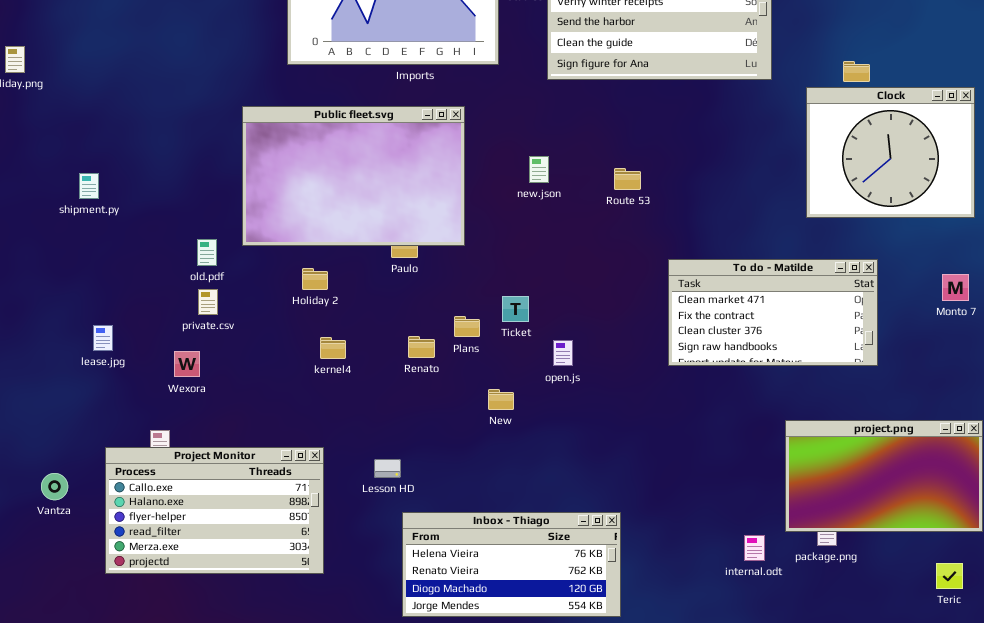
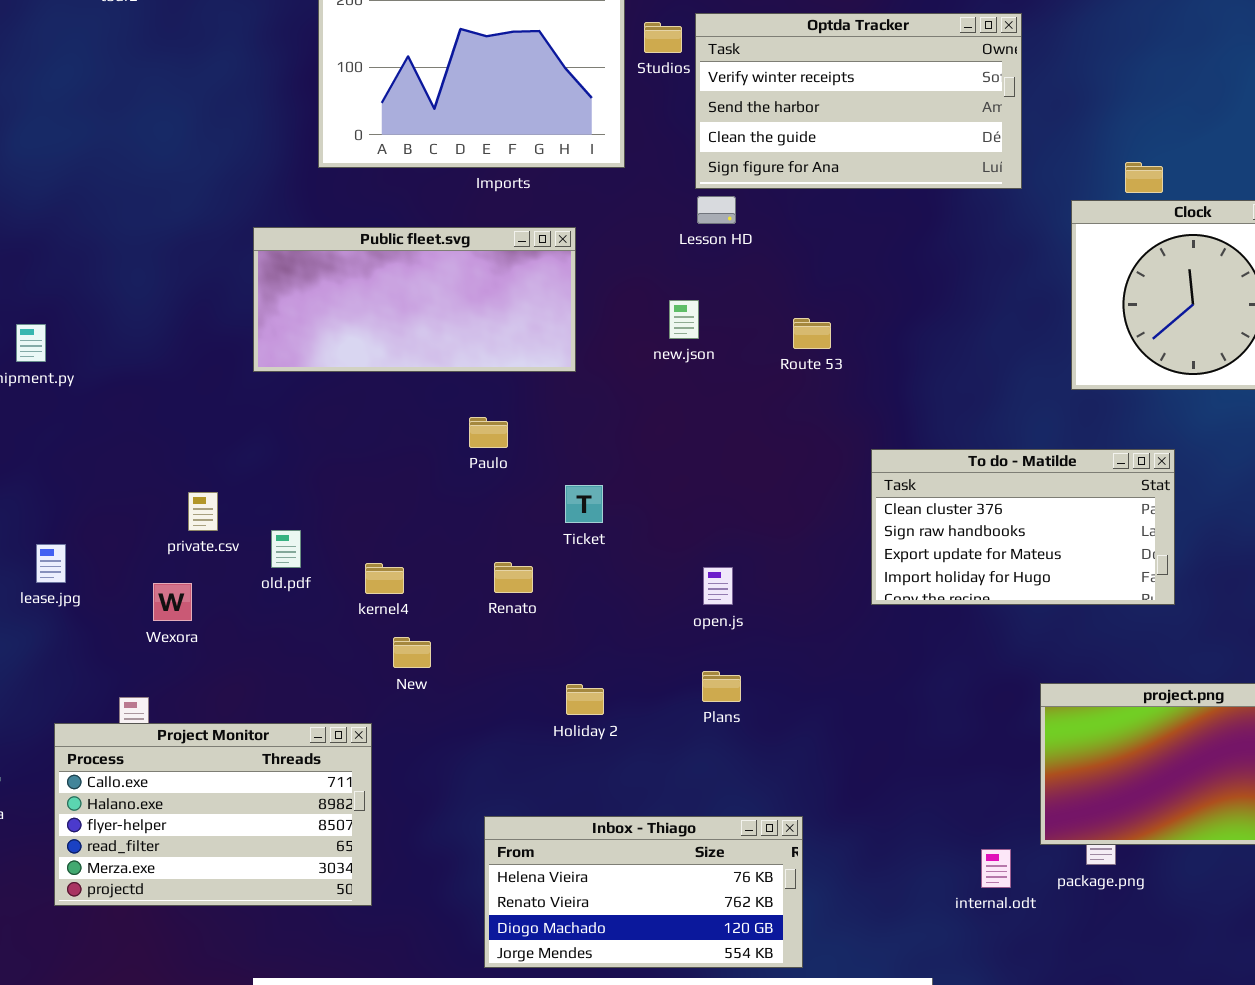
Public fleet.svg: [242,106,465,246] -> [253,227,576,372], resized
old.pdf: [197,239,217,266] -> [271,530,301,568], moved
To do - Matilde: [668,259,878,366] -> [871,449,1175,605], scrolled down 2 rows
Holiday 2: [302,268,328,290] -> [566,684,604,715], moved
Ticket: [502,296,529,322] -> [565,485,603,523], moved
Plans: [454,316,480,337] -> [702,671,741,702], moved
New: [488,389,514,410] -> [393,637,431,668], moved
Lesson HD: [374,459,401,478] -> [697,196,736,224], moved

